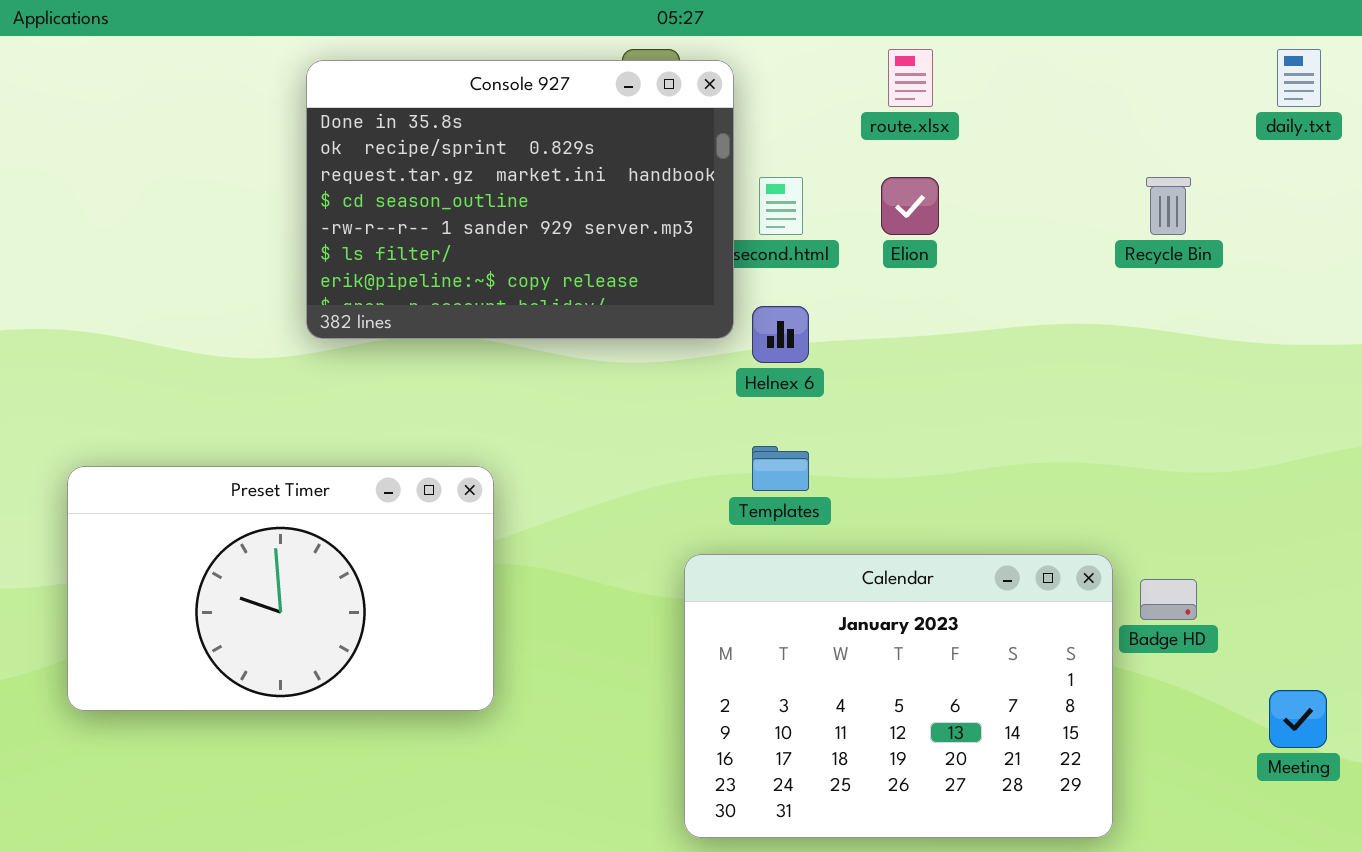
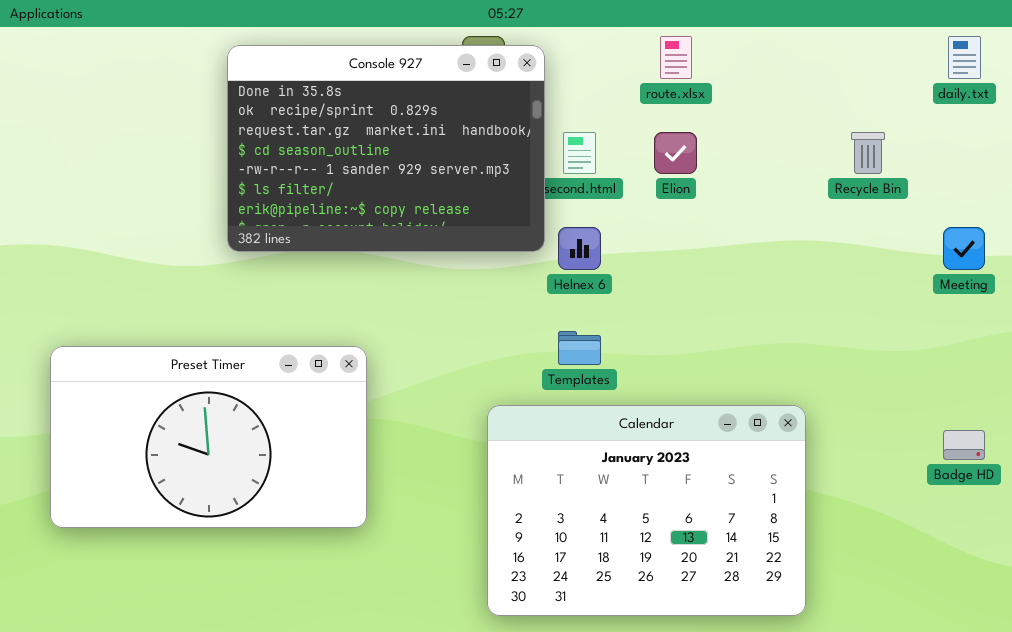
Calendar: [684,554,1113,838] -> [487,405,806,616], moved
Badge HD: [1140,579,1197,620] -> [943,430,985,460], moved
Meeting: [1269,690,1327,748] -> [943,227,985,270], moved

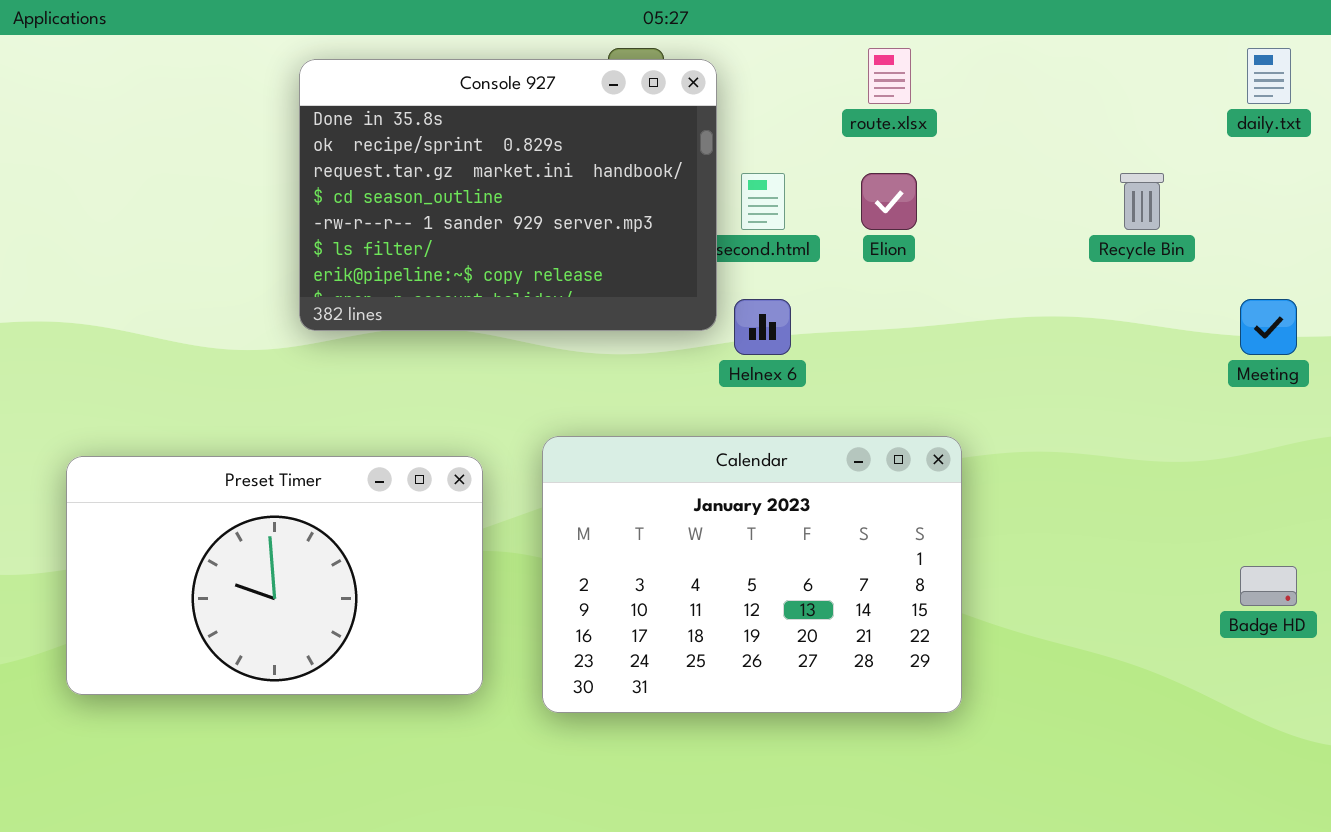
Calendar: [487,405,806,616] -> [542,436,962,713], moved

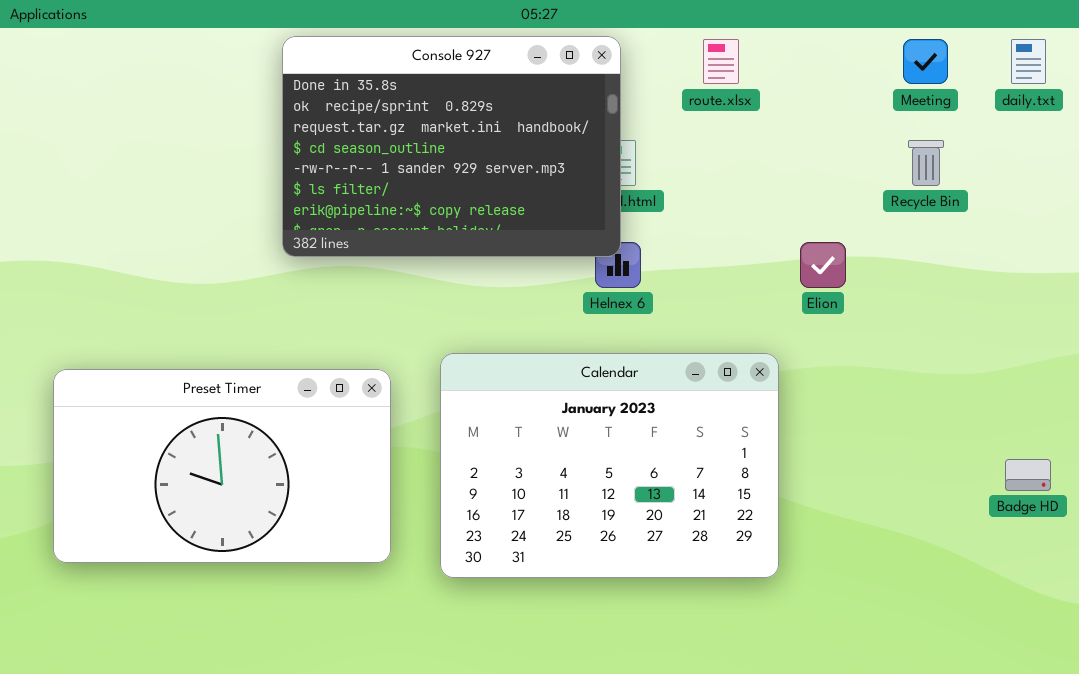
Console 927: [299,59,717,331] -> [282,36,621,257], moved
Elion: [861,173,917,230] -> [800,242,846,288], moved
Meeting: [1240,299,1297,355] -> [903,39,948,84], moved

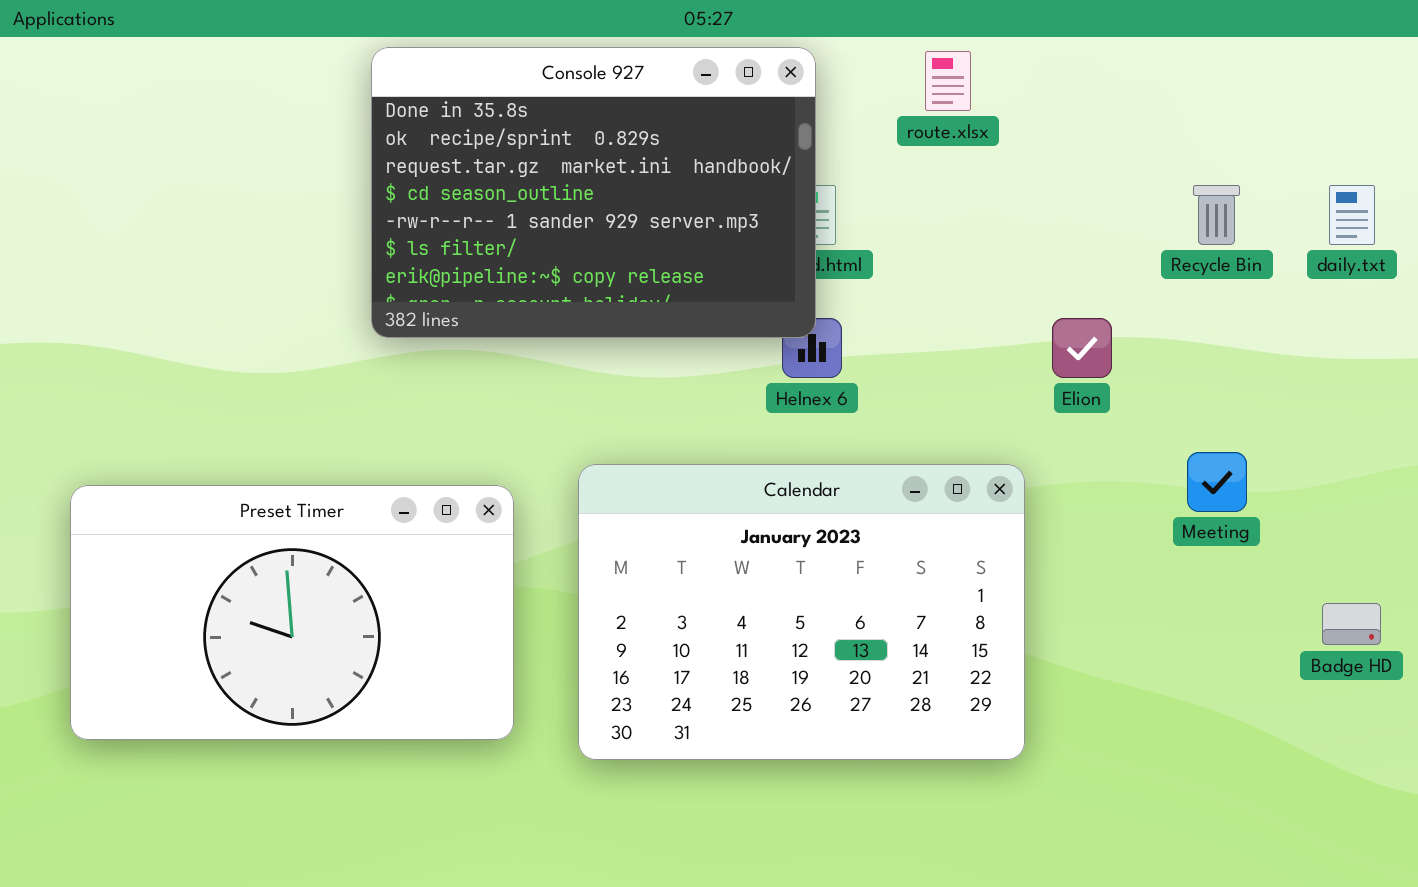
Meeting: [903,39,948,84] -> [1187,452,1247,512], moved
daily.txt: [1011,39,1046,84] -> [1329,185,1375,245], moved

